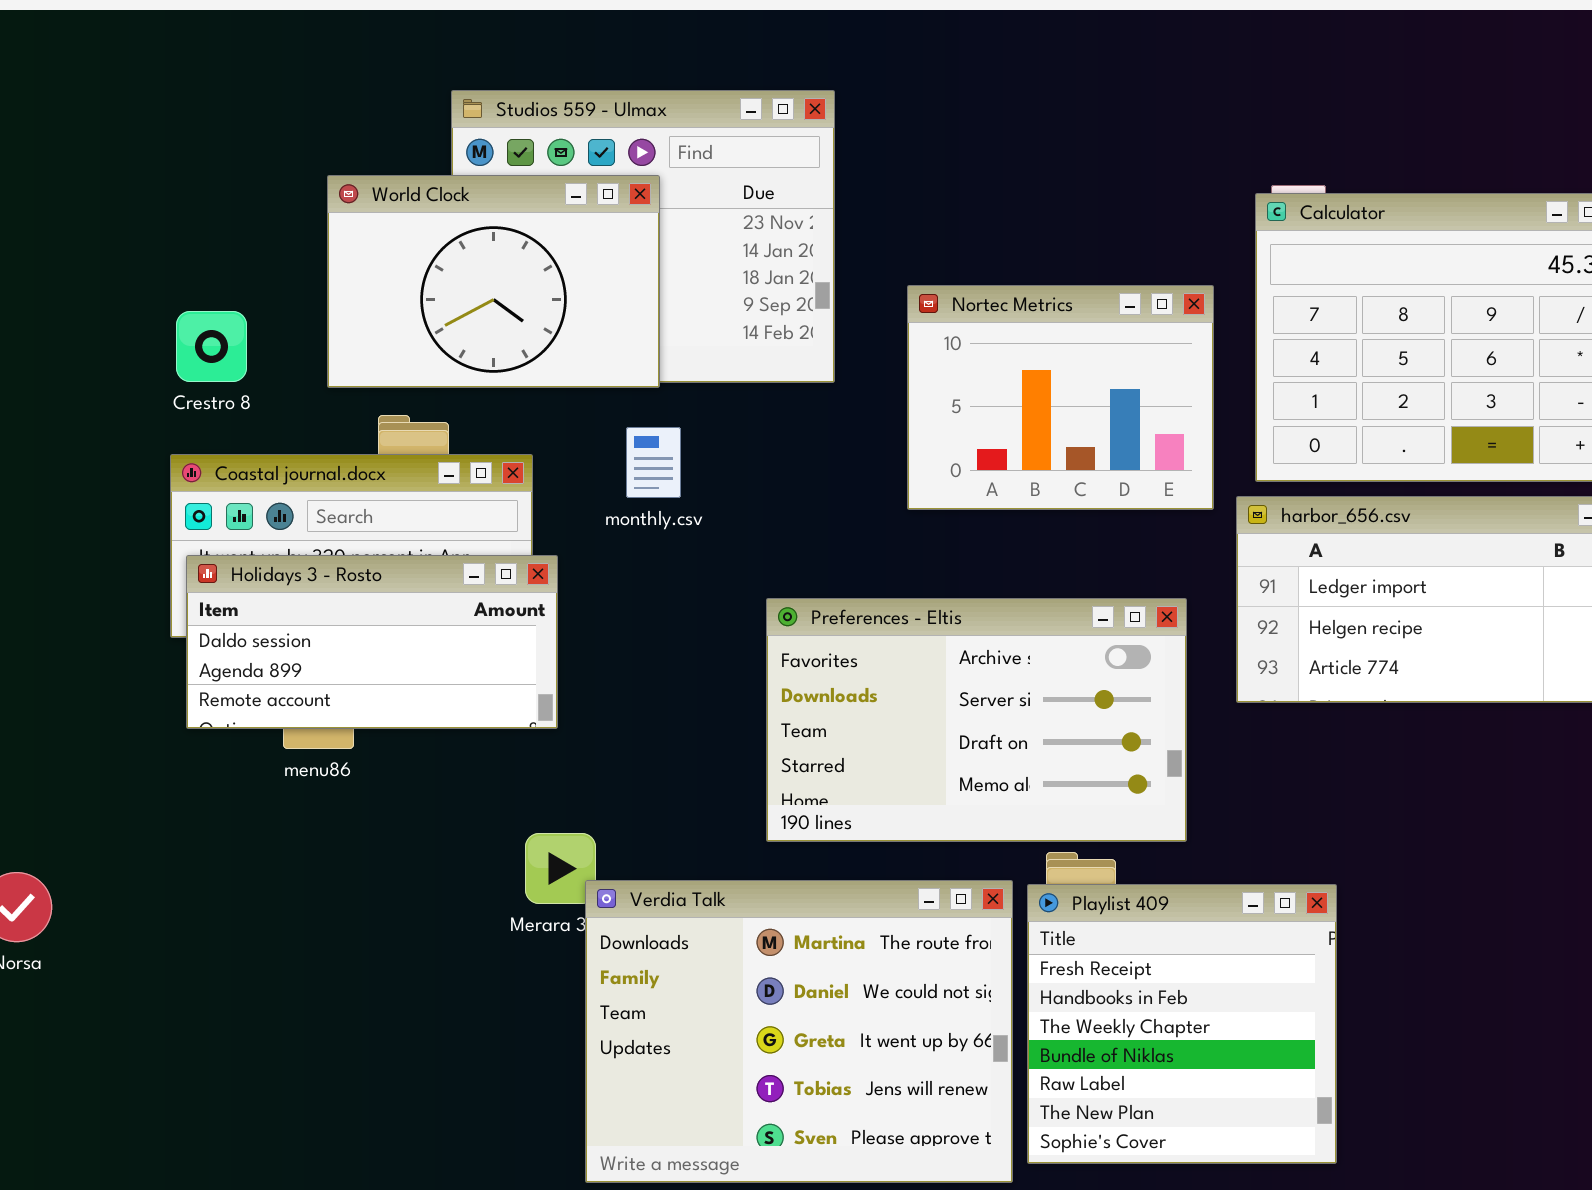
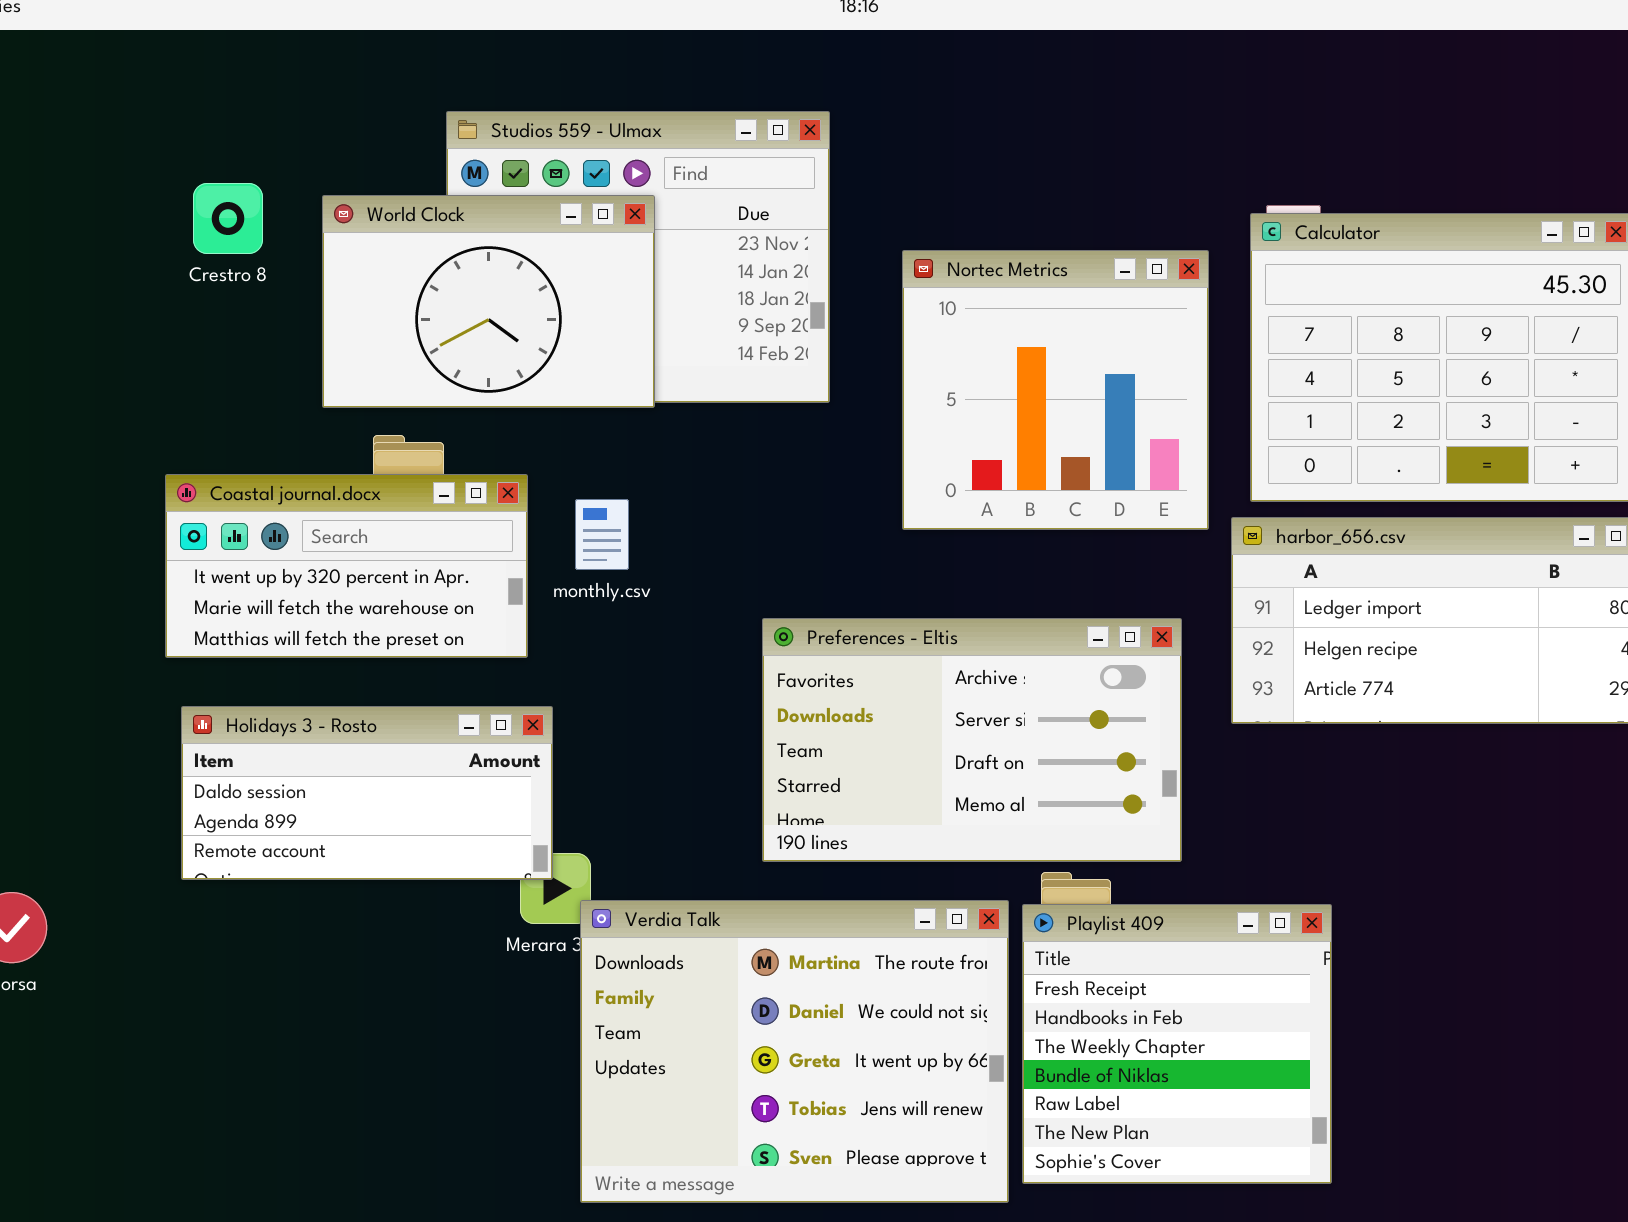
Nortec Metrics: [907,285,1214,510] -> [902,250,1209,530], resized
Crestro 8: [176,311,247,382] -> [193,183,263,254], moved
monthly.csv: [626,427,681,498] -> [575,499,629,570], moved
Holidays 3 - Rosto: [186,555,558,729] -> [181,706,553,880], moved

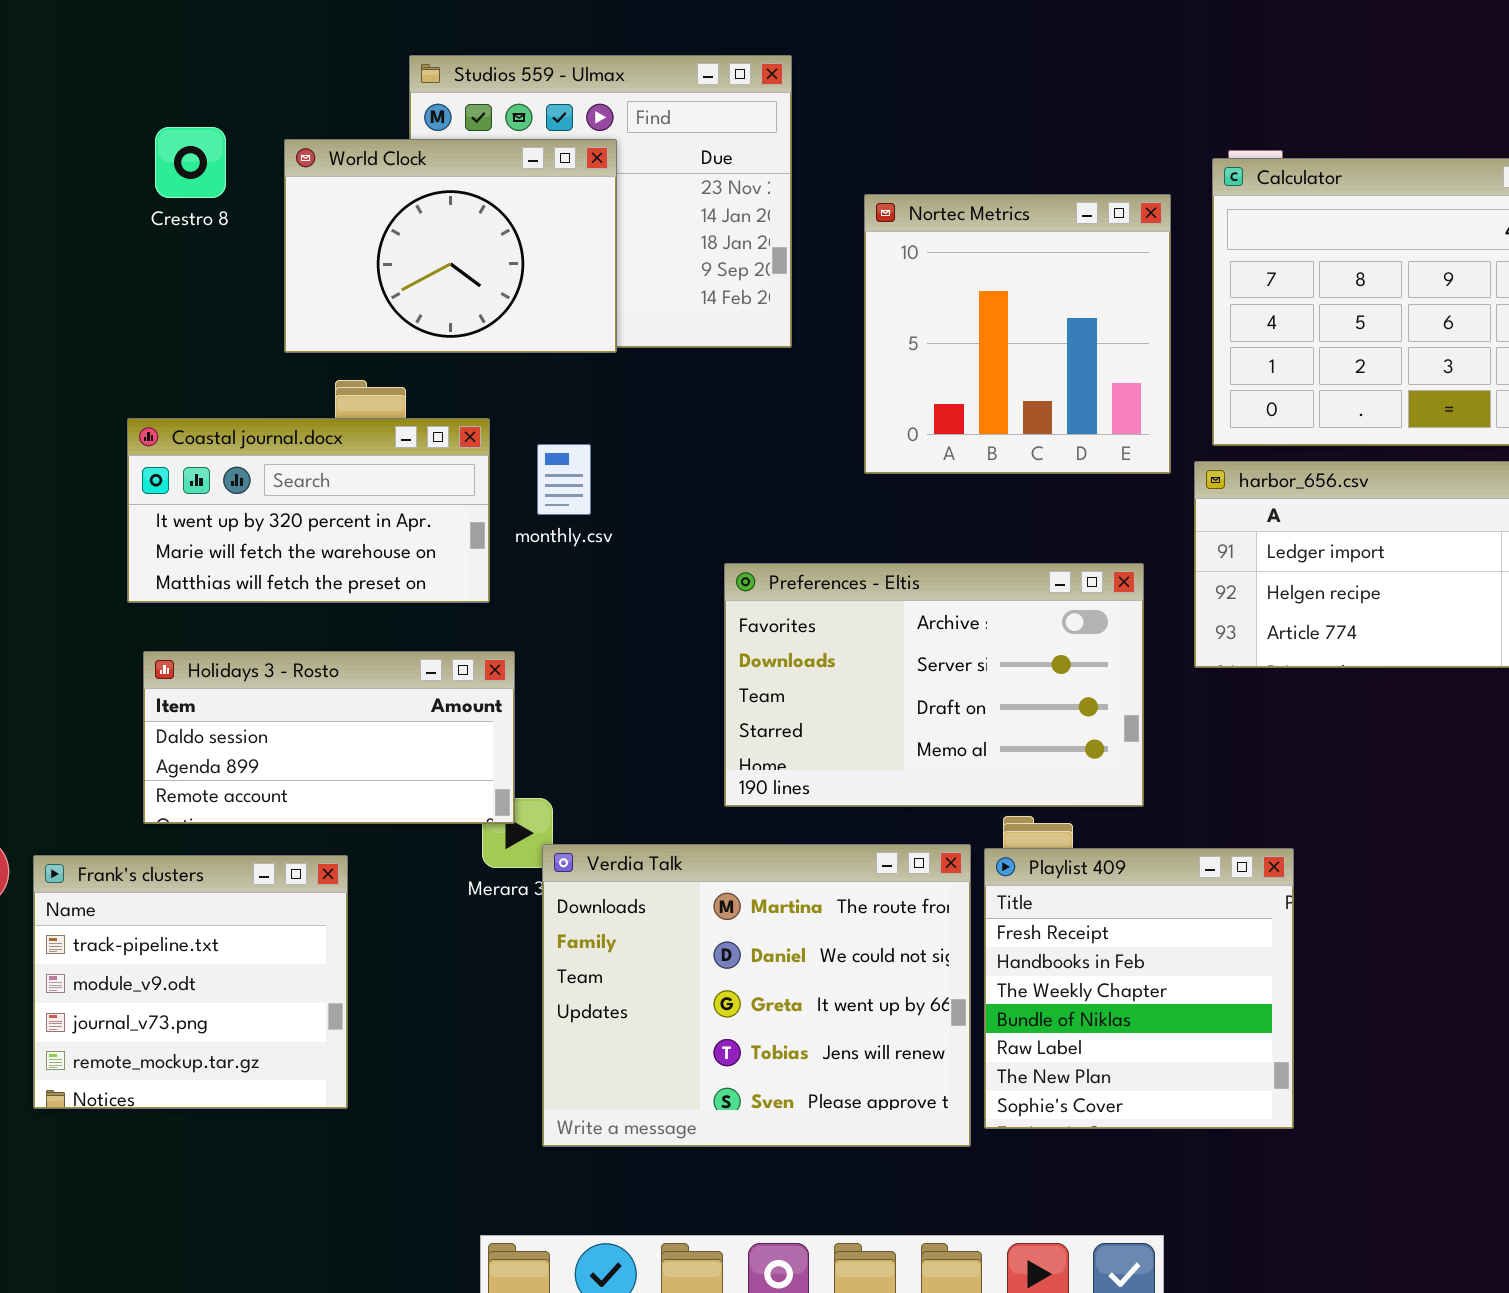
Frank's clusters: none -> [33,855,348,1109], opened

